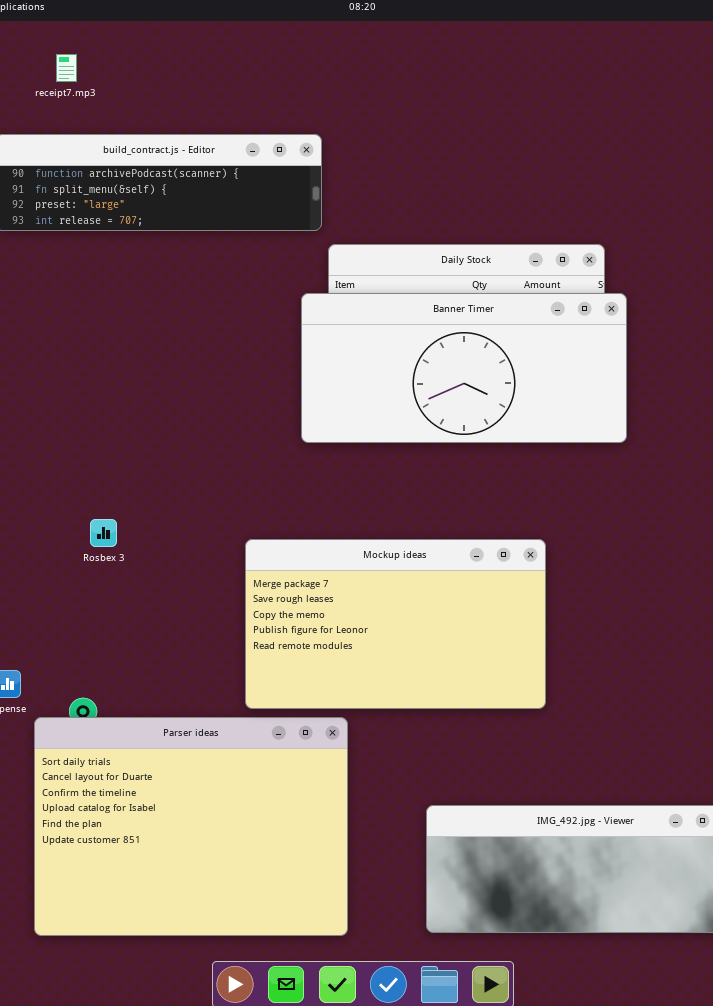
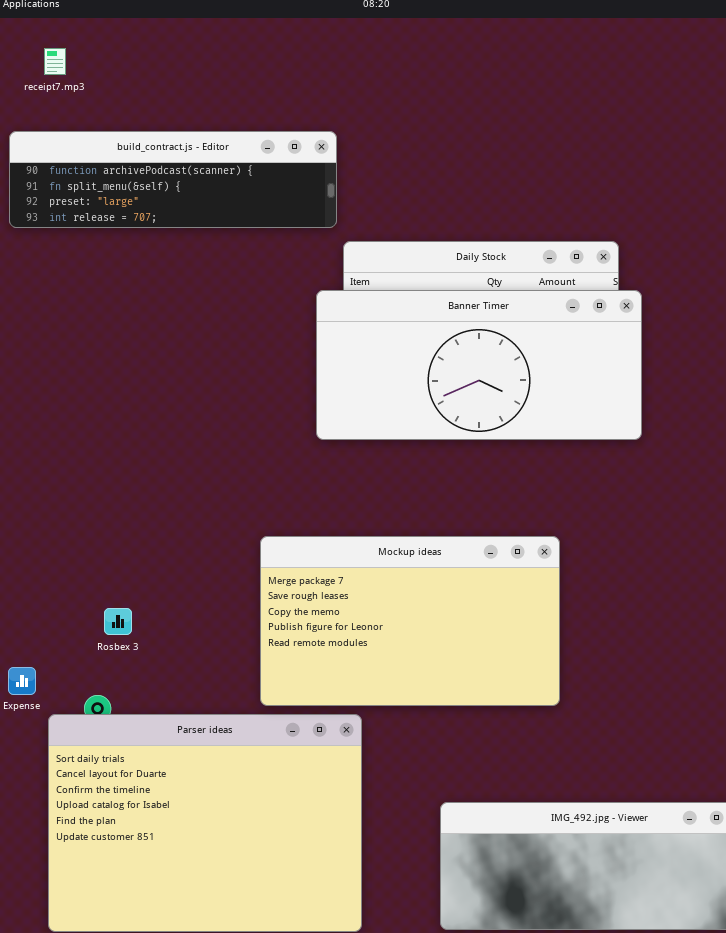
receipt7.mp3: [56,54,77,82] -> [44,48,66,75], moved
Rosbex 3: [90,519,117,547] -> [104,608,132,635], moved

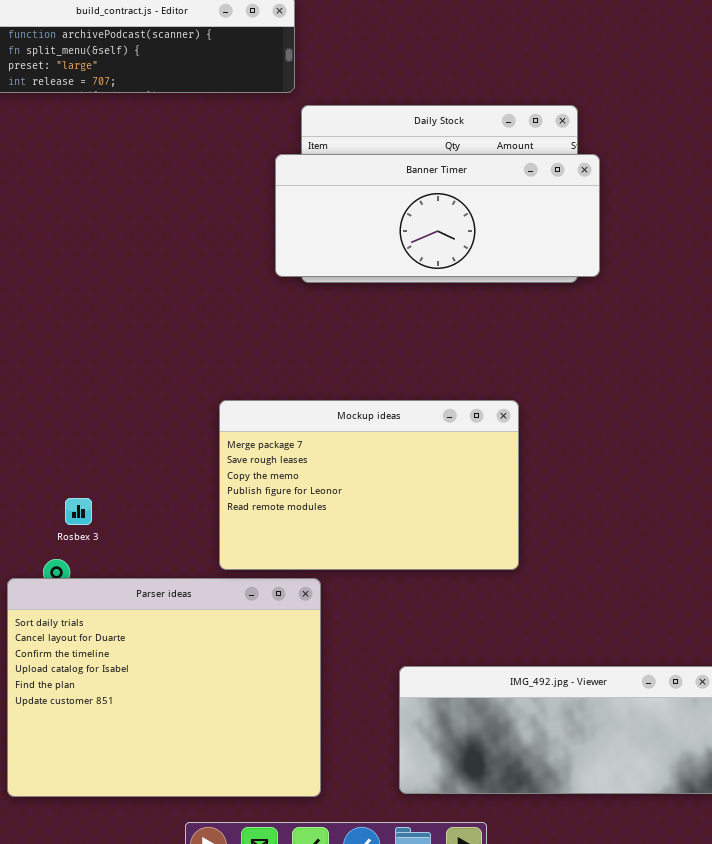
Banner Timer: [316,290,642,440] -> [275,154,600,277], resized
Rosbex 3: [104,608,132,635] -> [65,498,92,525], moved

